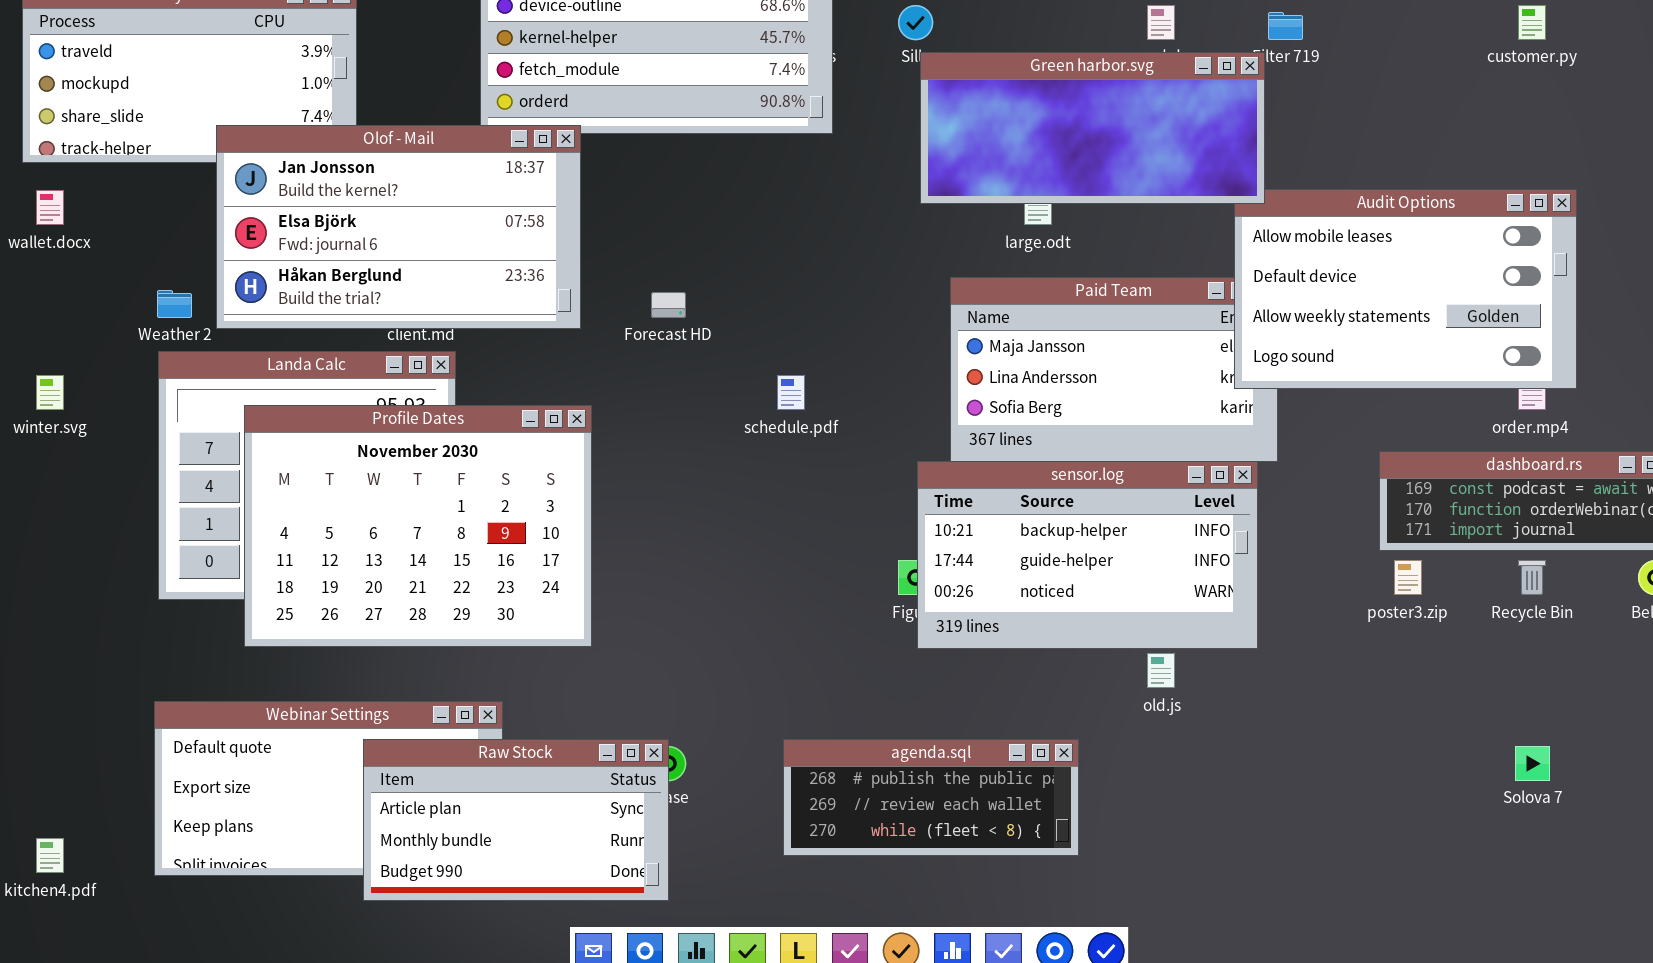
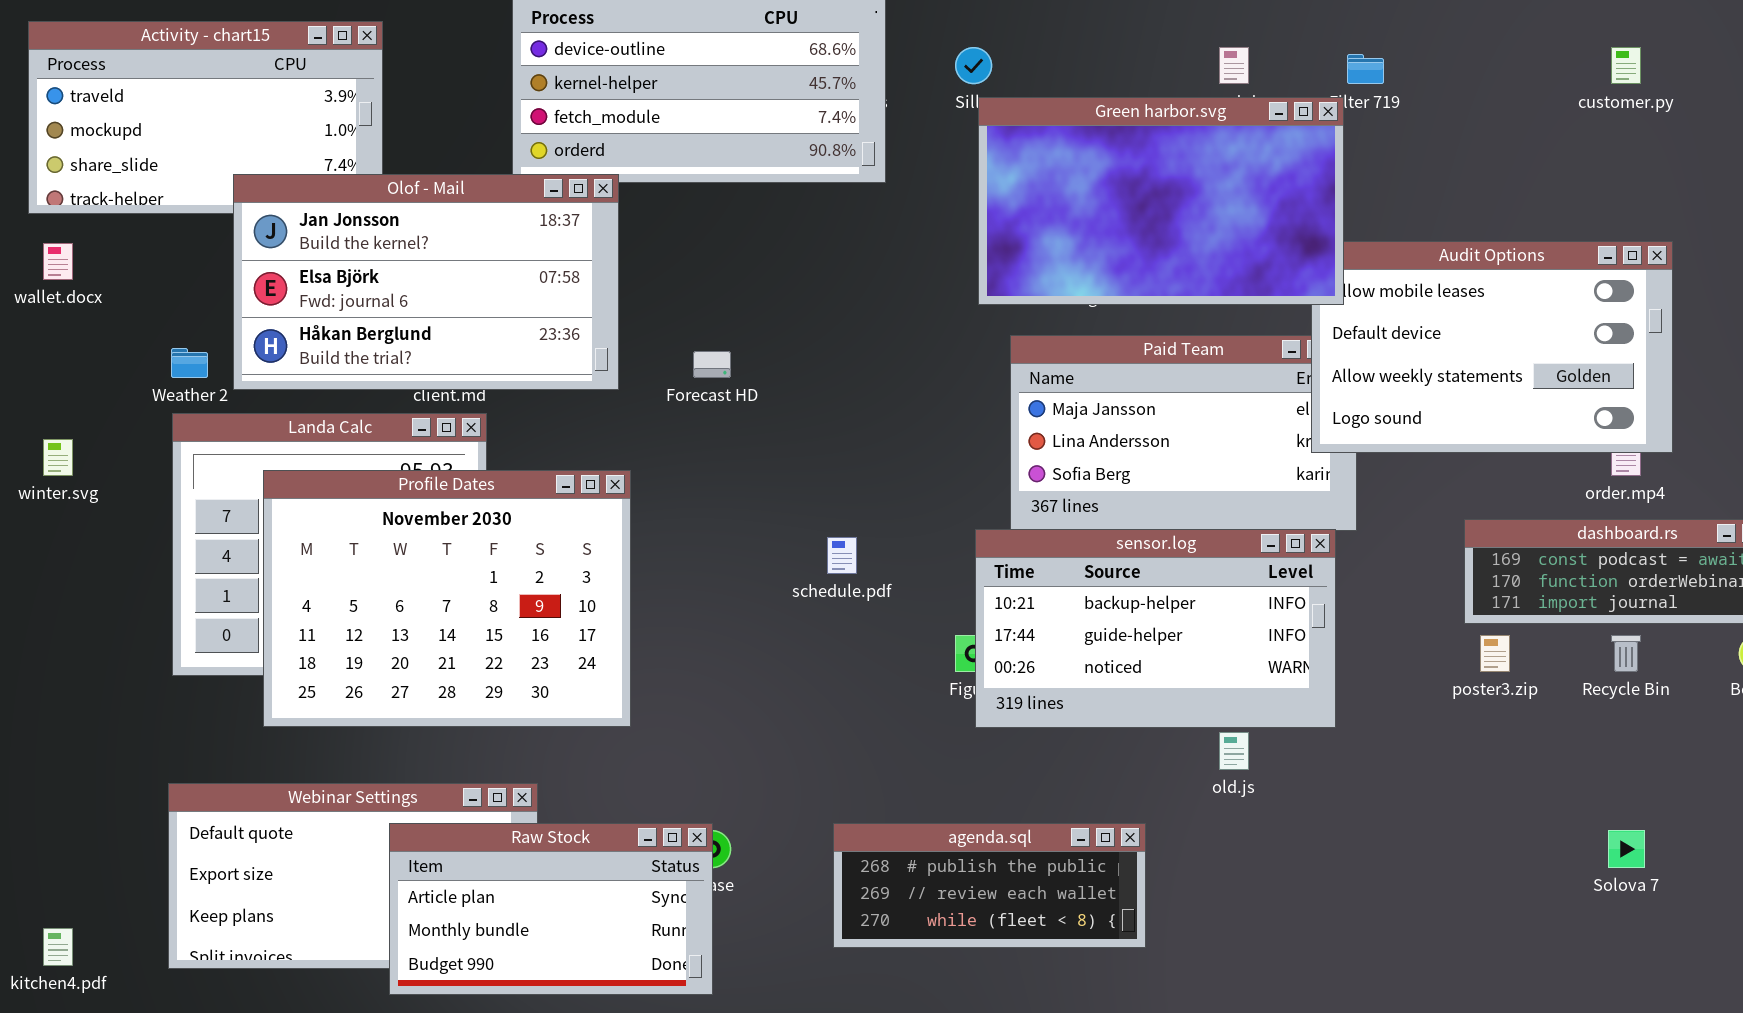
Green harbor.svg: [920,52,1265,204] -> [978,97,1344,305], resized
schedule.pdf: [777,375,805,410] -> [827,537,857,574], moved

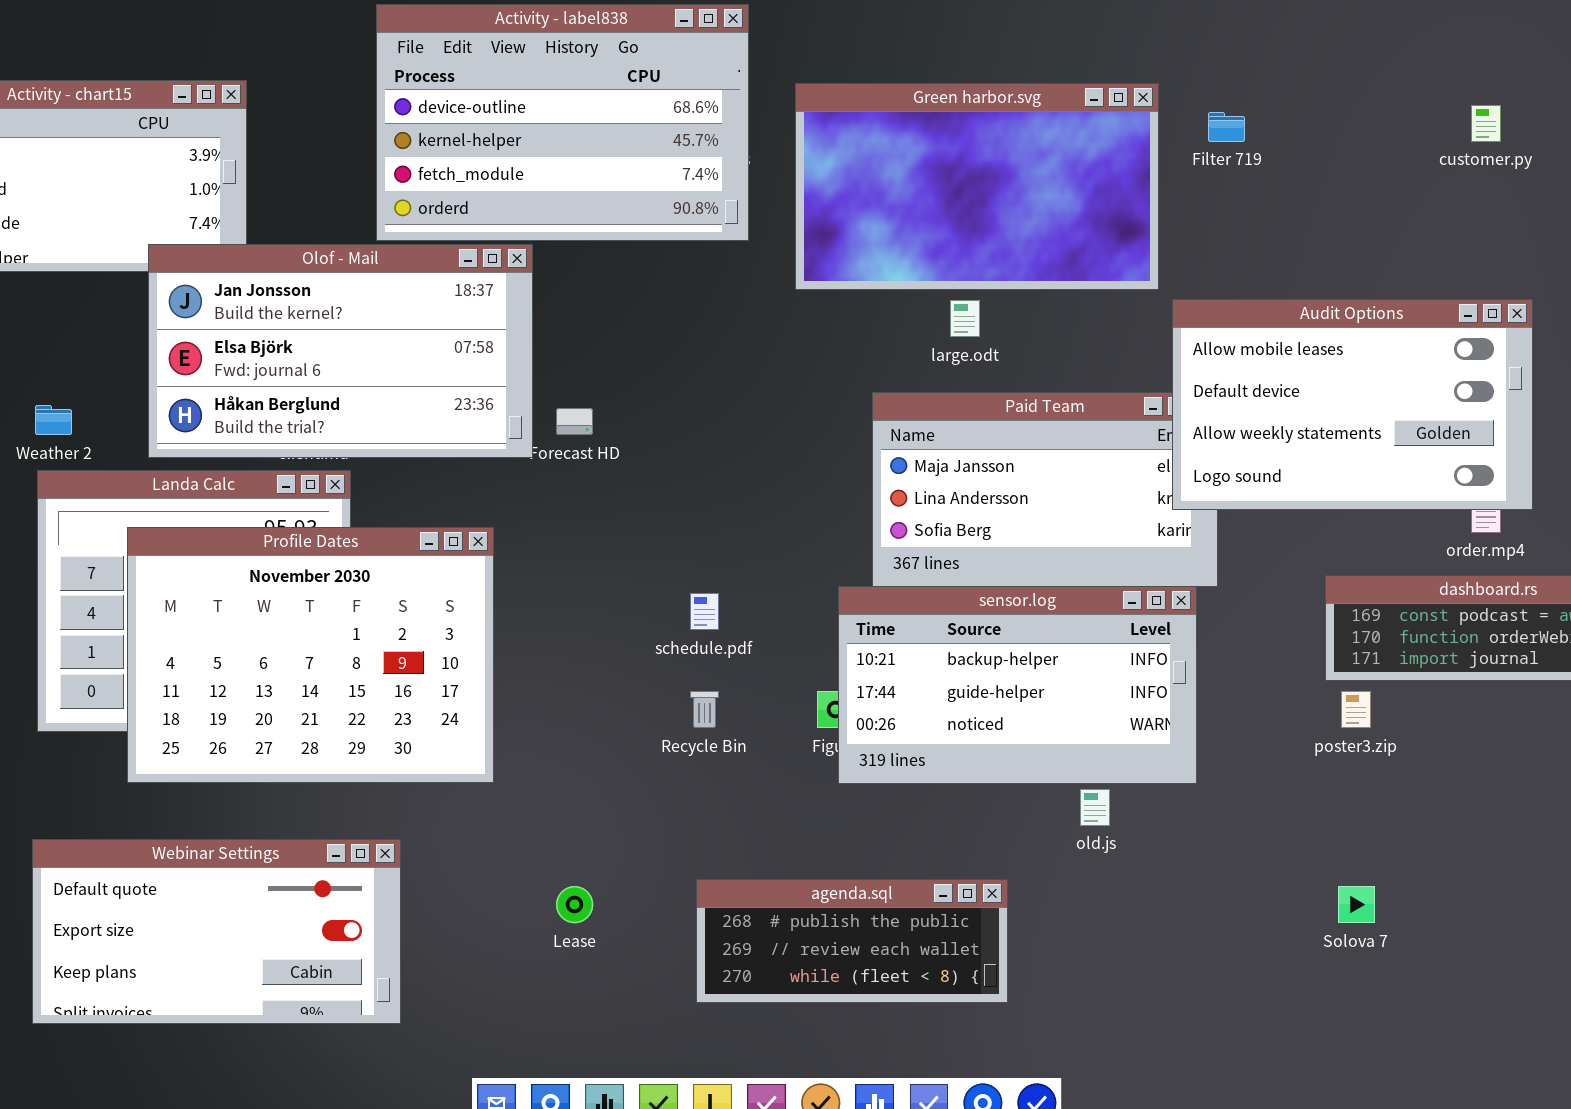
Green harbor.svg: [978,97,1344,305] -> [795,83,1159,290], moved
Olof - Mail: [233,174,619,390] -> [148,244,533,458], moved
Recycle Bin: [1611,635,1641,672] -> [690,691,719,728], moved
Raw Stock: [389,823,713,995] -> none, closed
Solova 7: [1608,830,1645,868] -> [1338,886,1375,923], moved

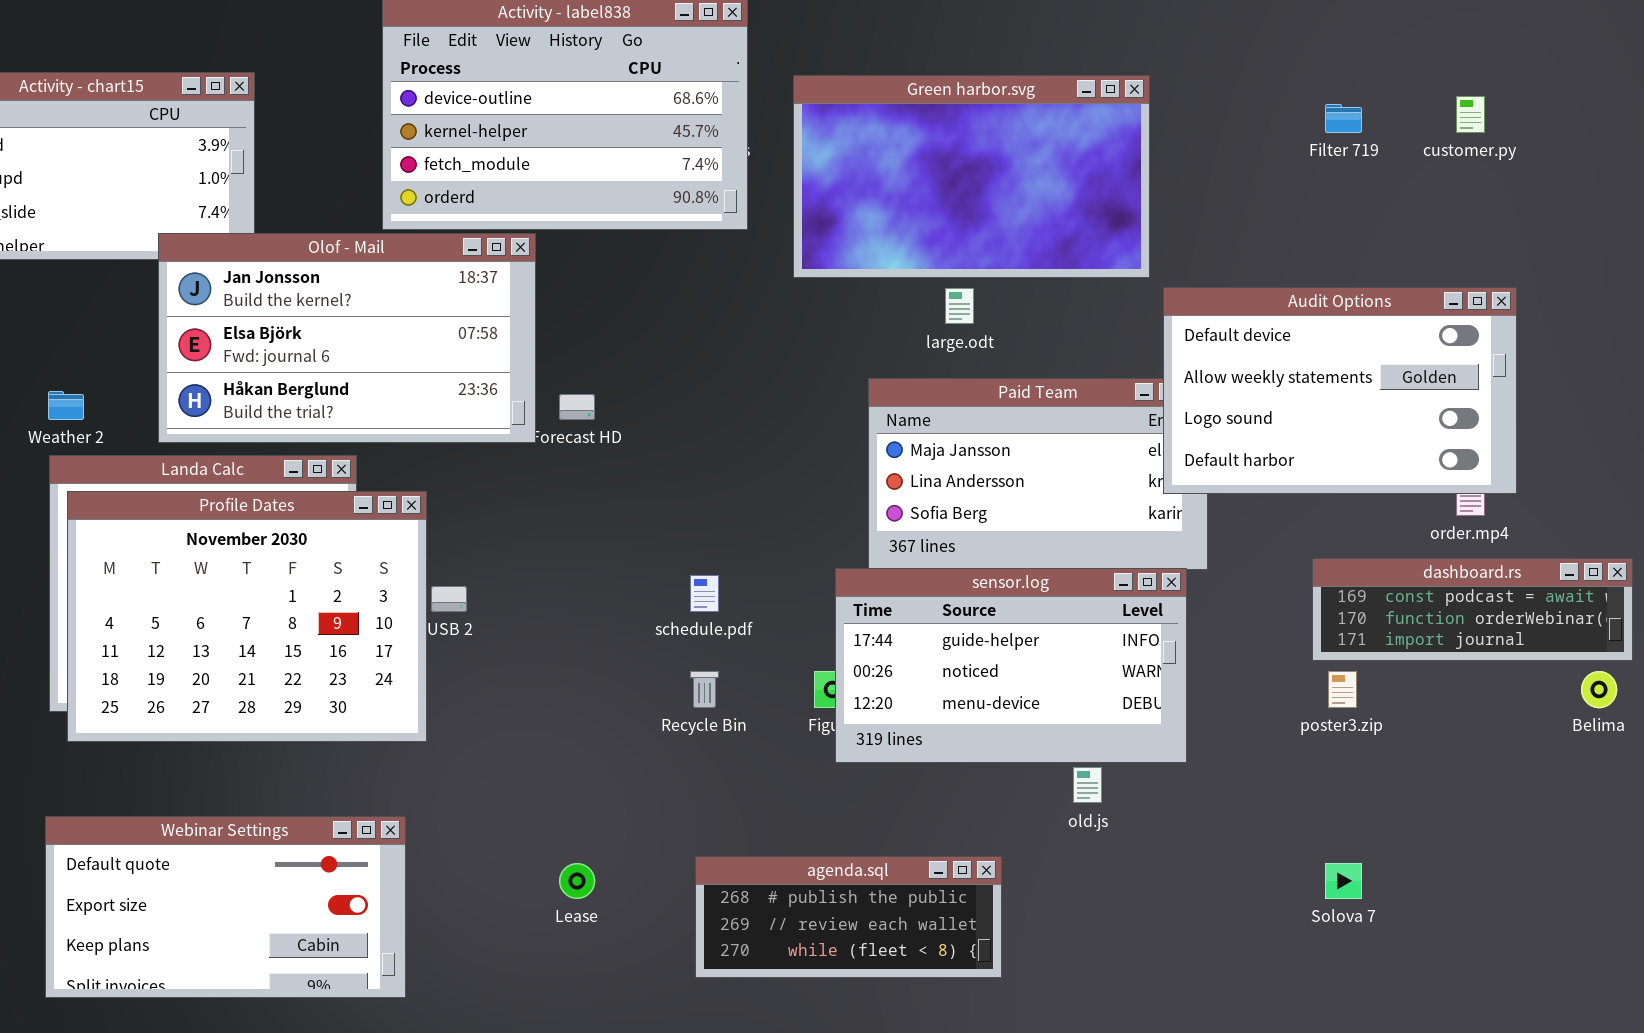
Filter 719: [1208,112,1245,142] -> [1325,104,1362,133], moved
Audit Options: [1172,299,1533,510] -> [1163,287,1517,494], scrolled down 1 row
Profile Dates: [127,527,494,783] -> [67,491,427,742], moved
sensor.log: [838,586,1197,784] -> [835,568,1187,763], scrolled down 1 row

